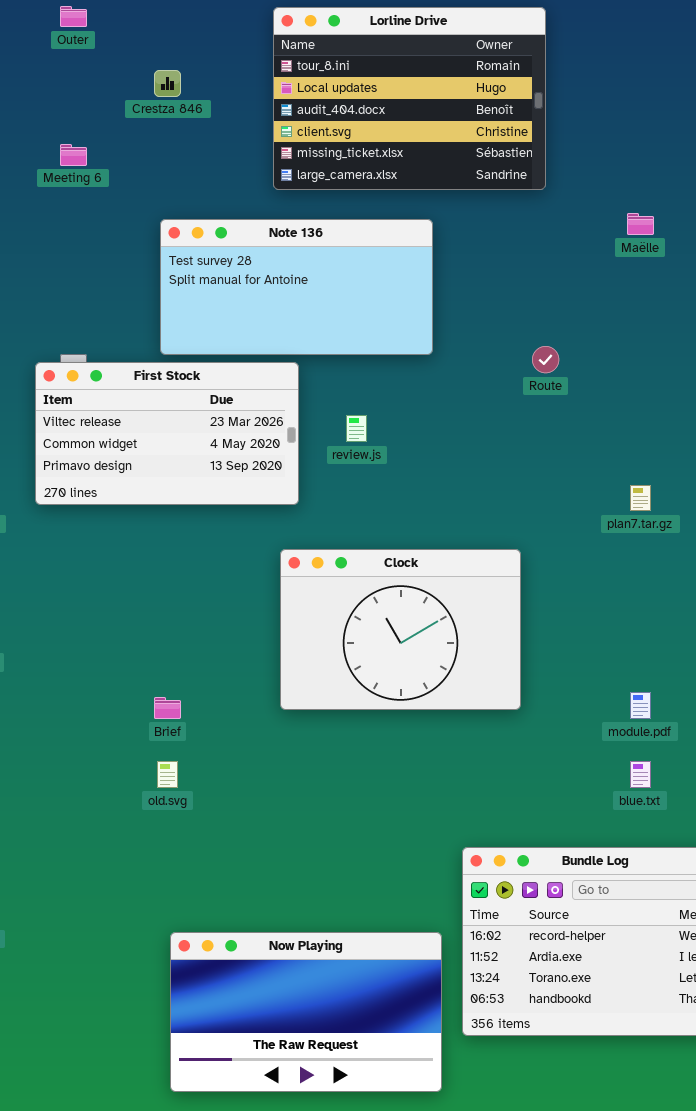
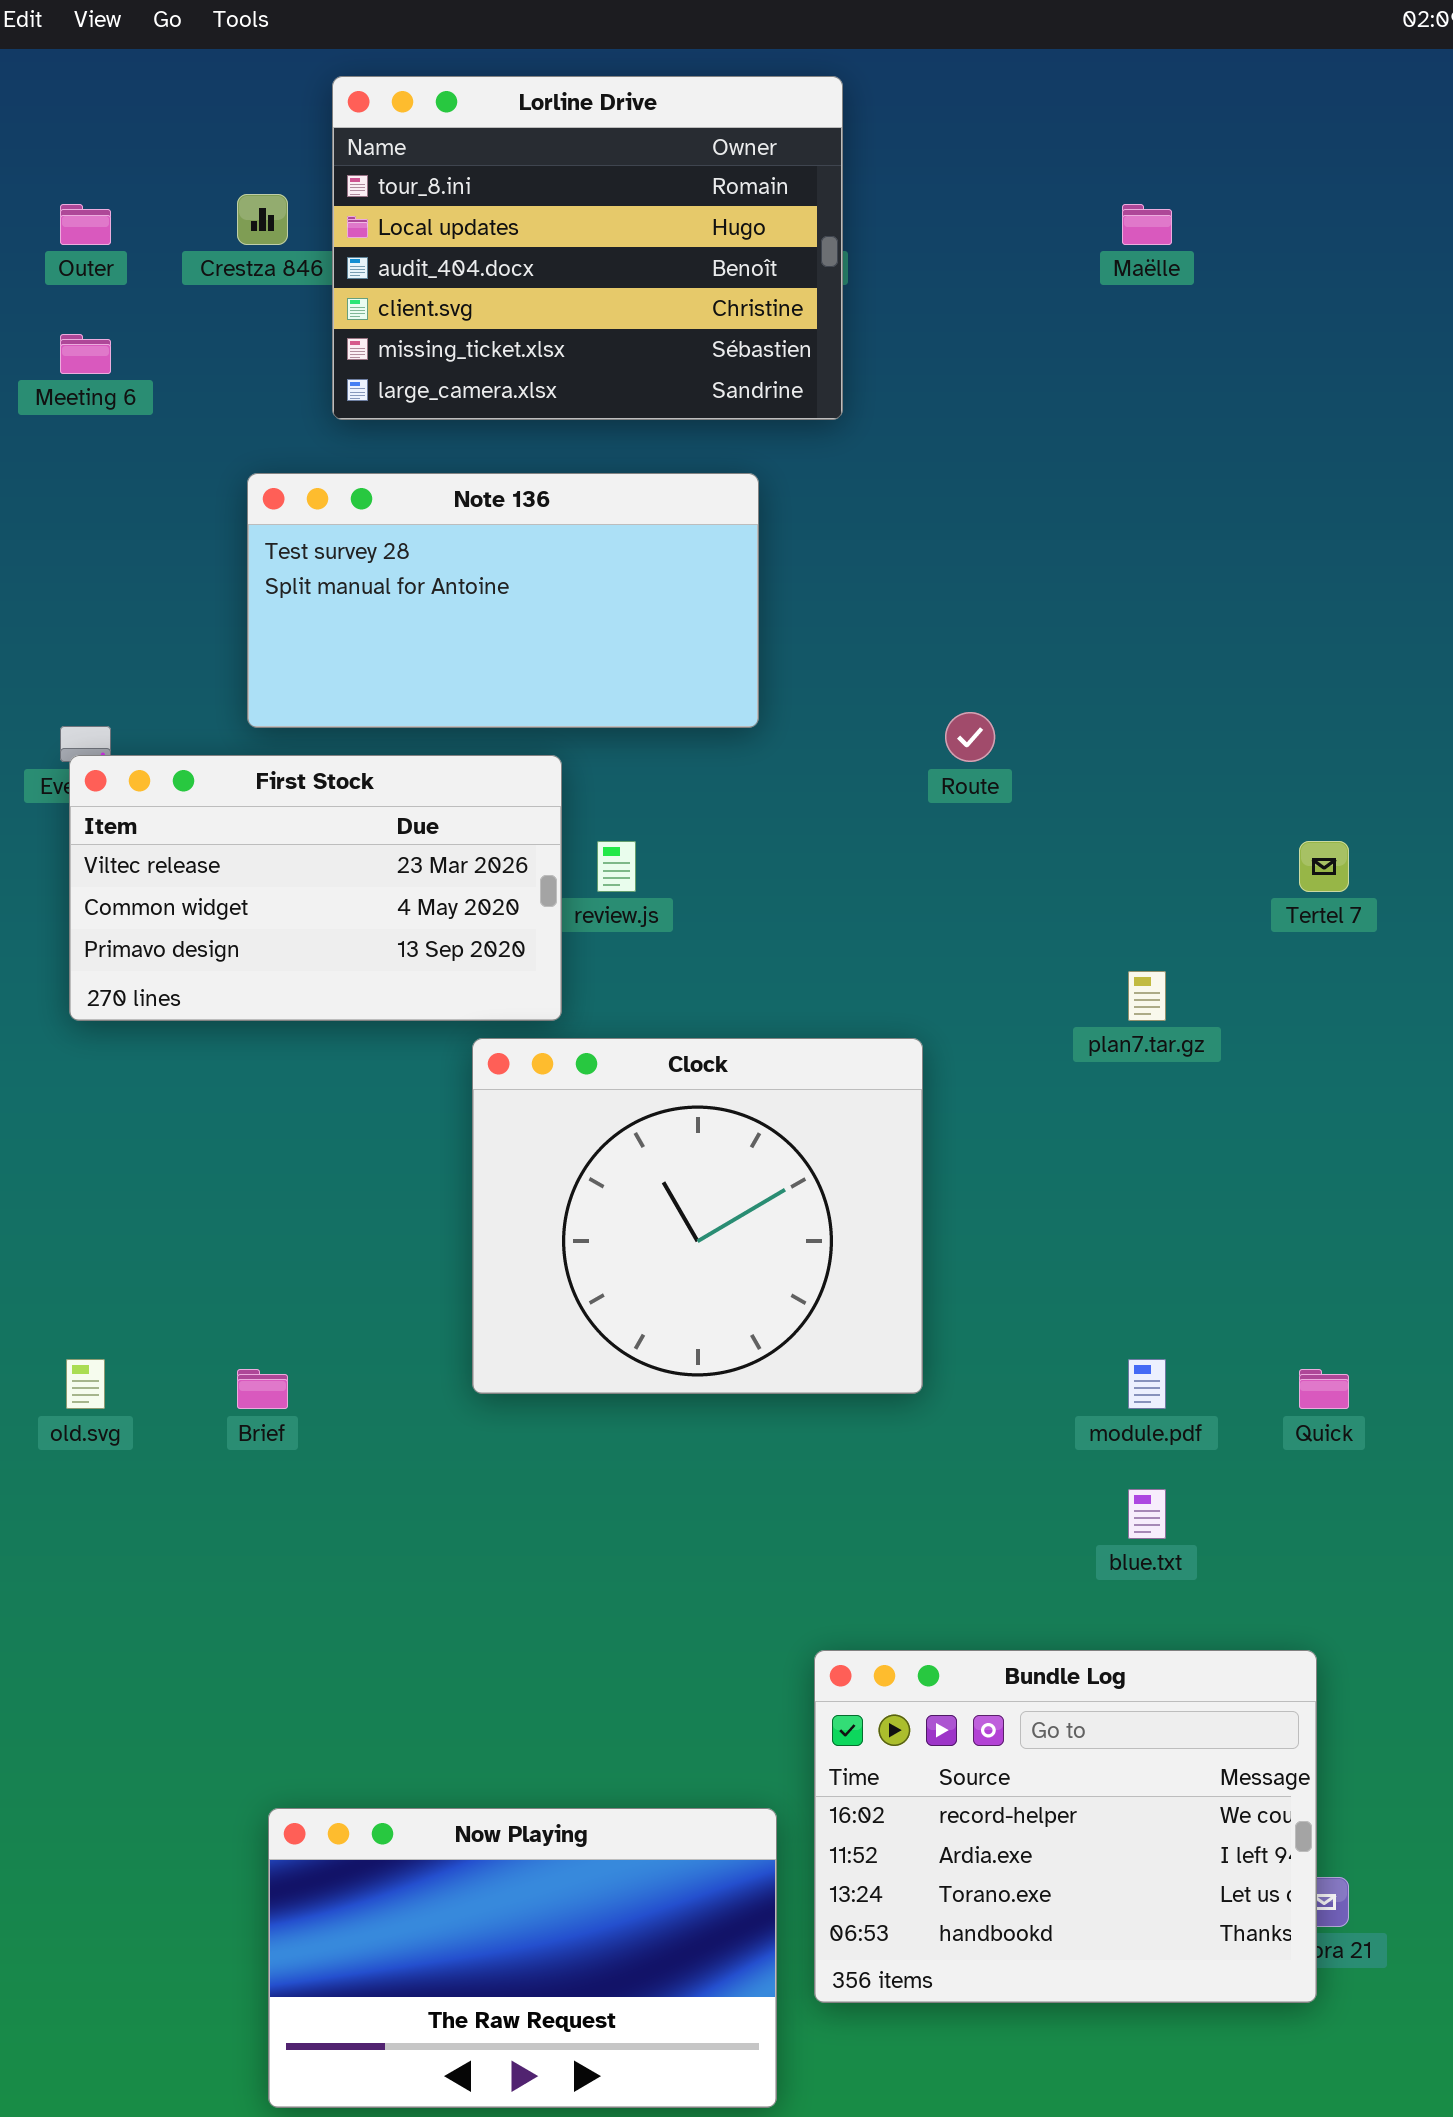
Outer: [60,6,87,27] -> [60,204,111,245], moved
Lorline Drive: [273,7,546,190] -> [332,76,843,420], moved
Maëlle: [627,213,654,235] -> [1122,204,1172,245], moved
First Stock: [35,362,299,505] -> [69,755,562,1021], moved
Clock: [280,549,521,710] -> [472,1038,923,1394], resized
old.svg: [157,761,178,788] -> [66,1359,105,1409], moved

